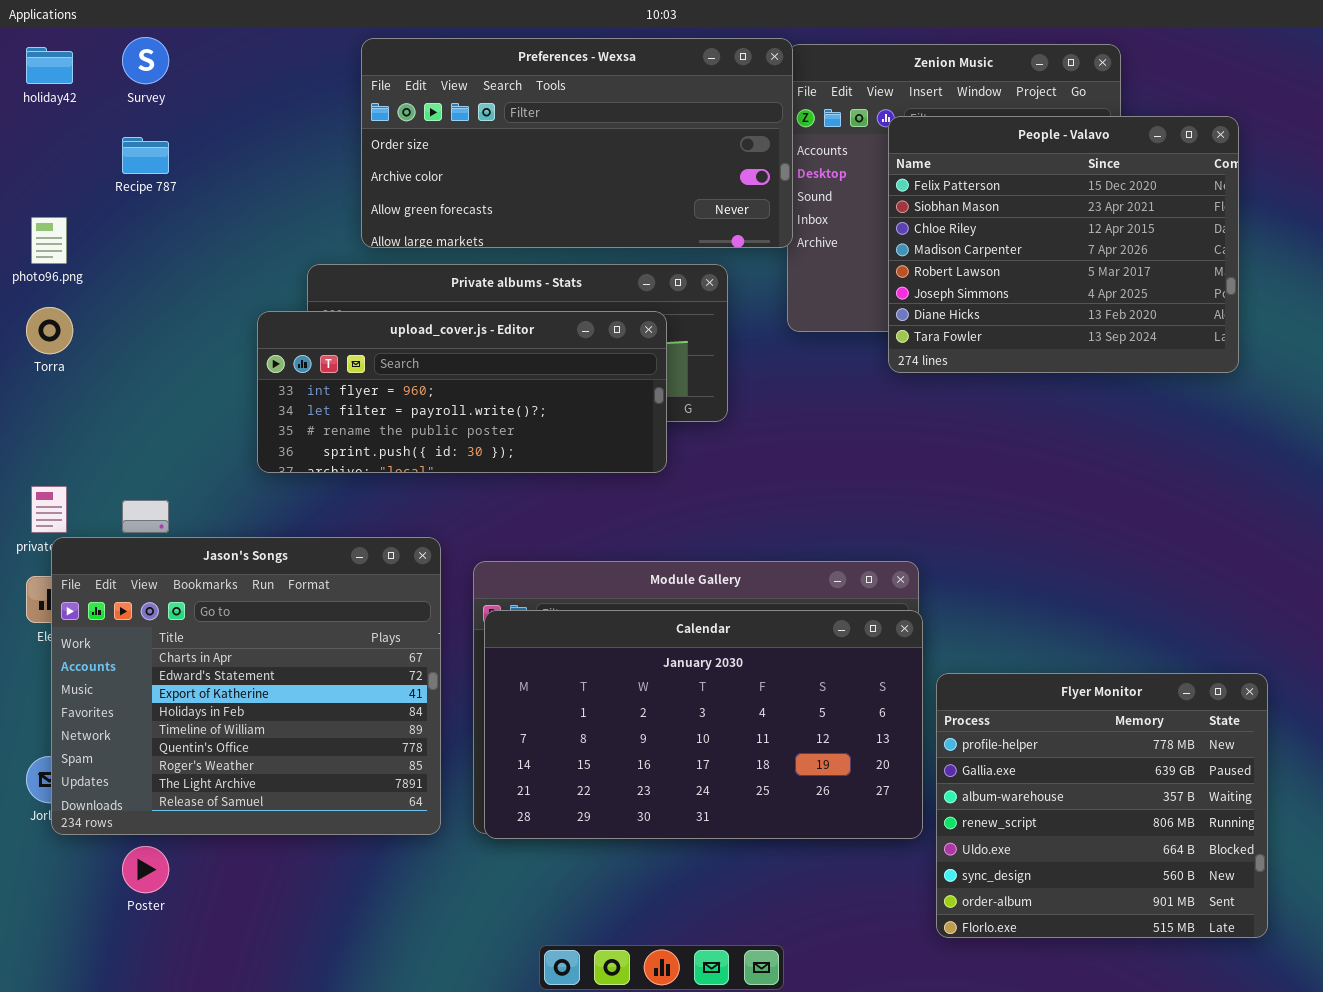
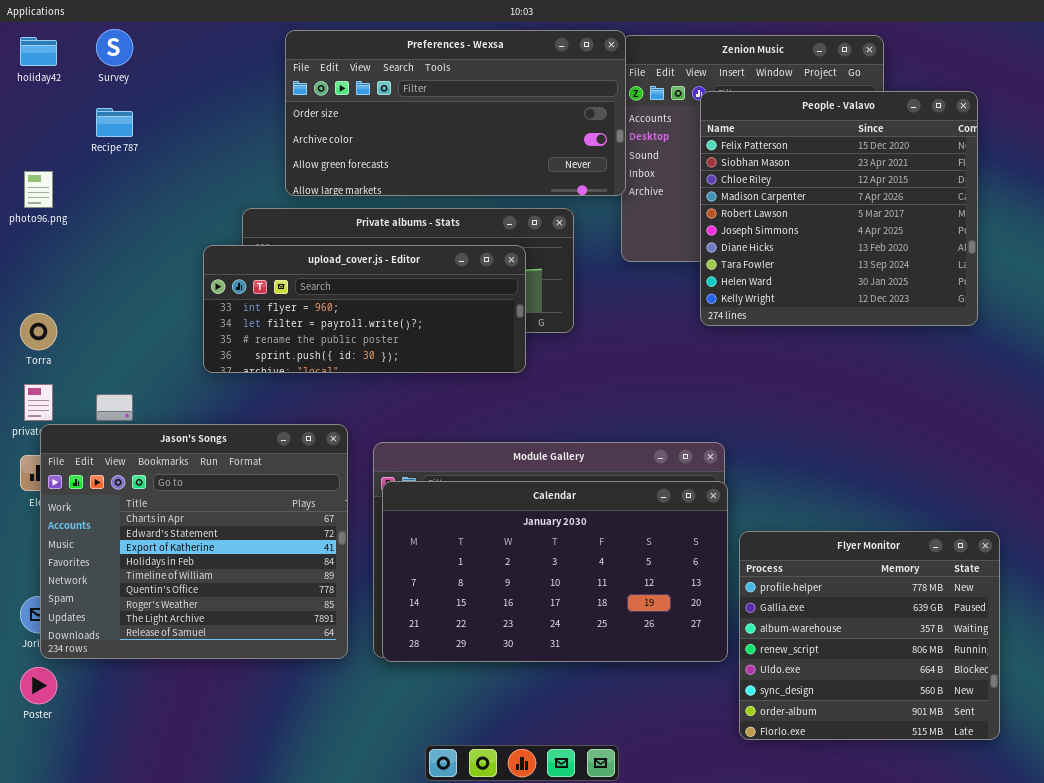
People - Valavo: [888,116,1239,373] -> [700,91,978,326], resized
Torra: [26,307,73,354] -> [20,313,57,350], moved
Poster: [122,846,169,893] -> [20,667,57,704], moved

